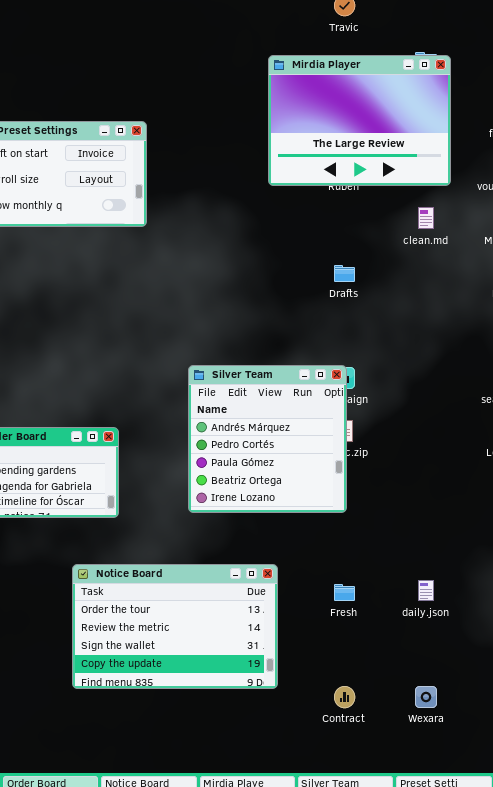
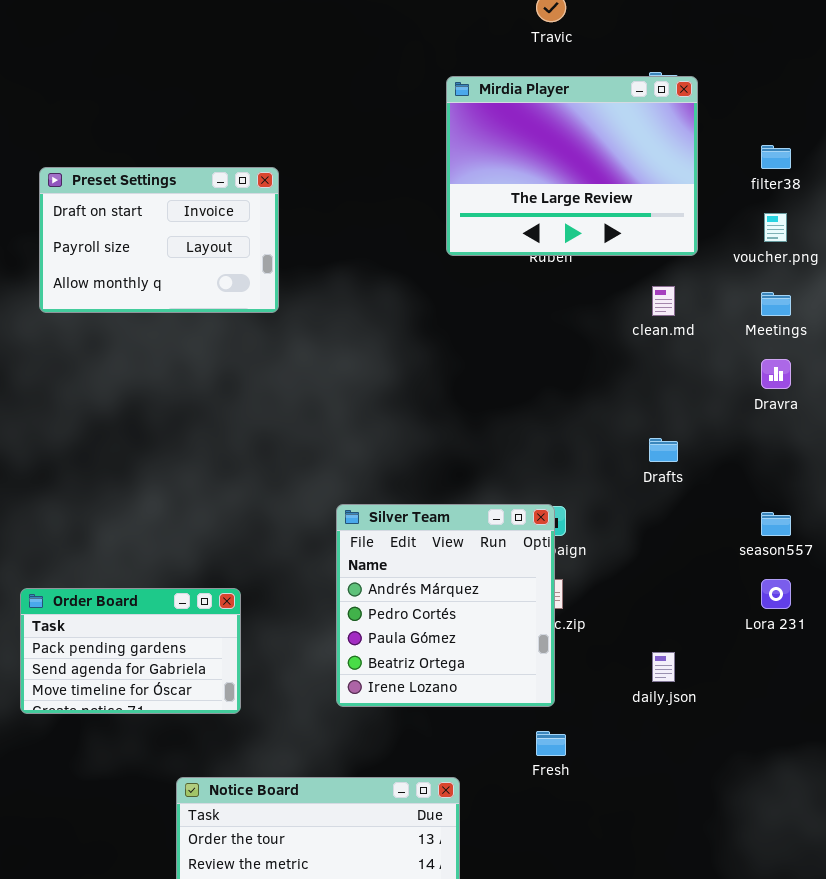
Drafts: [334,265,355,282] -> [649,438,678,462], moved
daily.json: [418,580,434,601] -> [652,652,675,682], moved
Fresh: [334,584,355,601] -> [536,731,566,756], moved

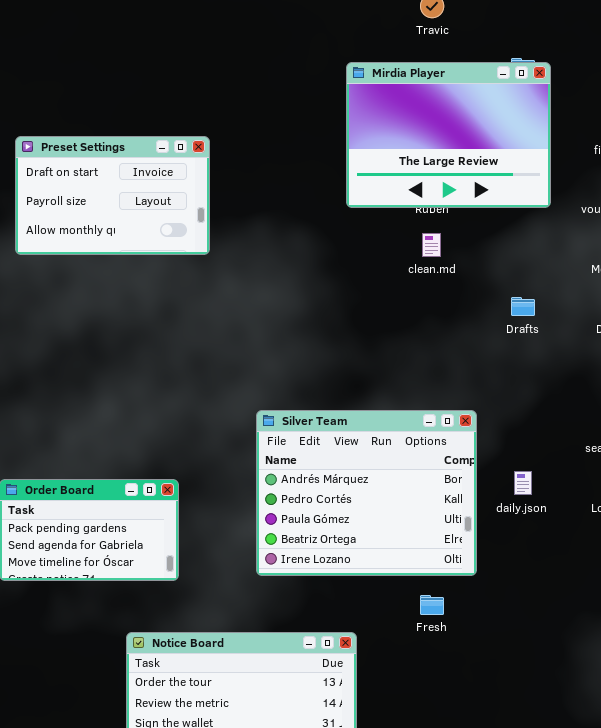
clean.md: [652,286,675,316] -> [422,233,441,257], moved
Drafts: [649,438,678,462] -> [511,297,535,316], moved
Silver Team: [336,504,555,707] -> [256,410,477,576], resized
daily.json: [652,652,675,682] -> [514,471,532,495], moved

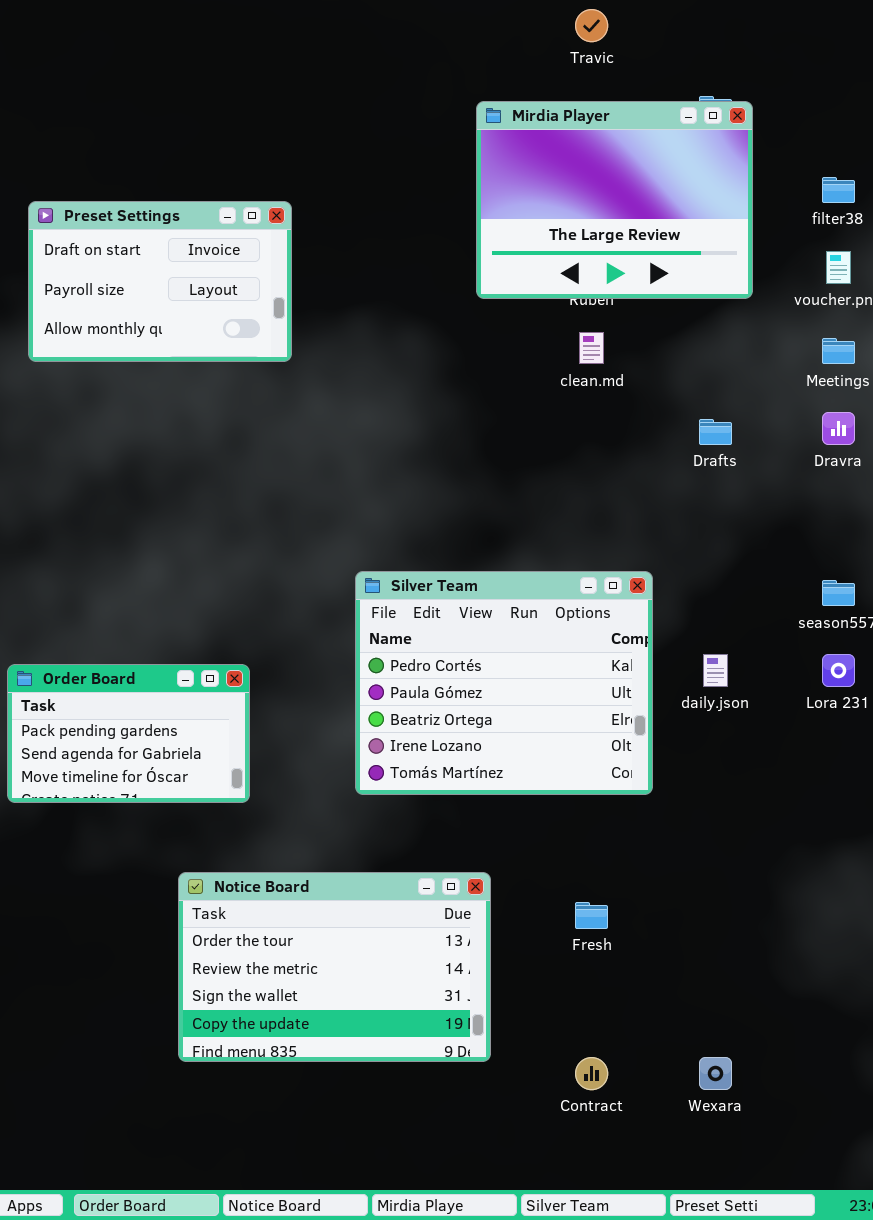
Silver Team: [256,410,477,576] -> [355,571,653,795], scrolled down 1 row
Fresh: [420,595,444,615] -> [575,902,608,929], moved

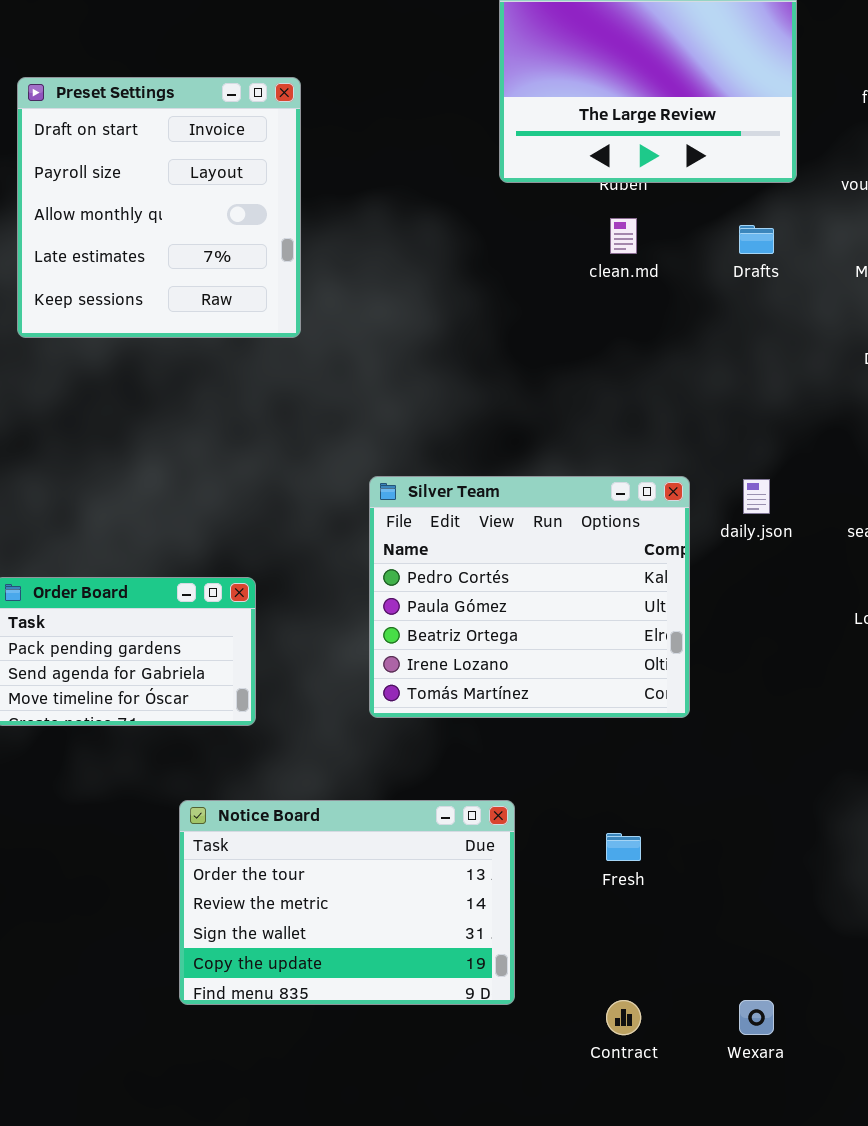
Preset Settings: [28,201,292,362] -> [17,77,301,338], resized
Drafts: [699,419,732,445] -> [739,225,774,254], moved
daily.json: [703,654,728,687] -> [743,479,770,514], moved

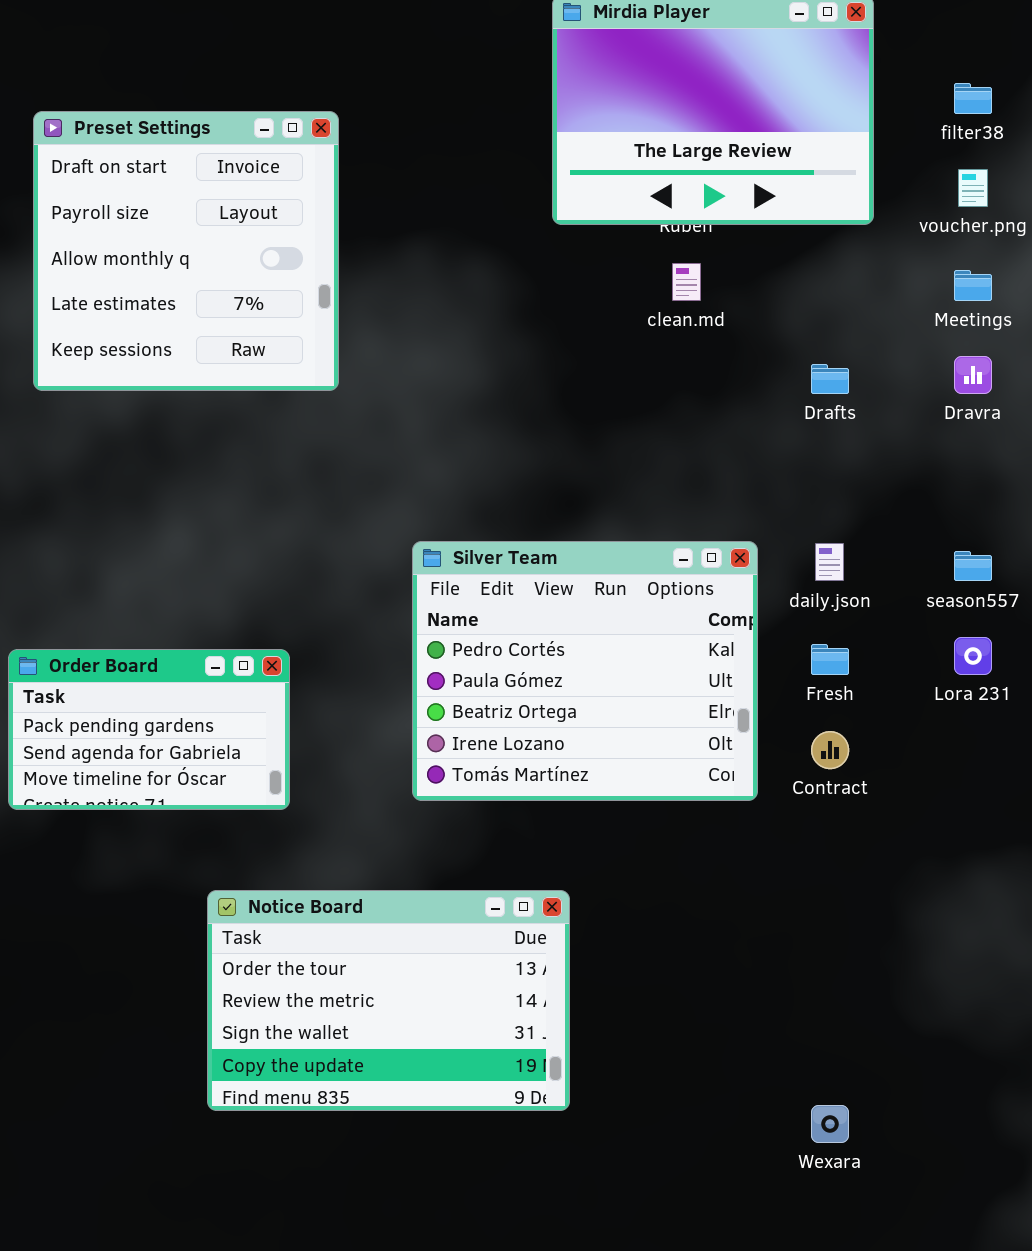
Drafts: [739,225,774,254] -> [811,364,849,394], moved
Fresh: [606,833,641,861] -> [811,644,849,675], moved
Contract: [606,1000,641,1035] -> [811,731,849,769], moved

